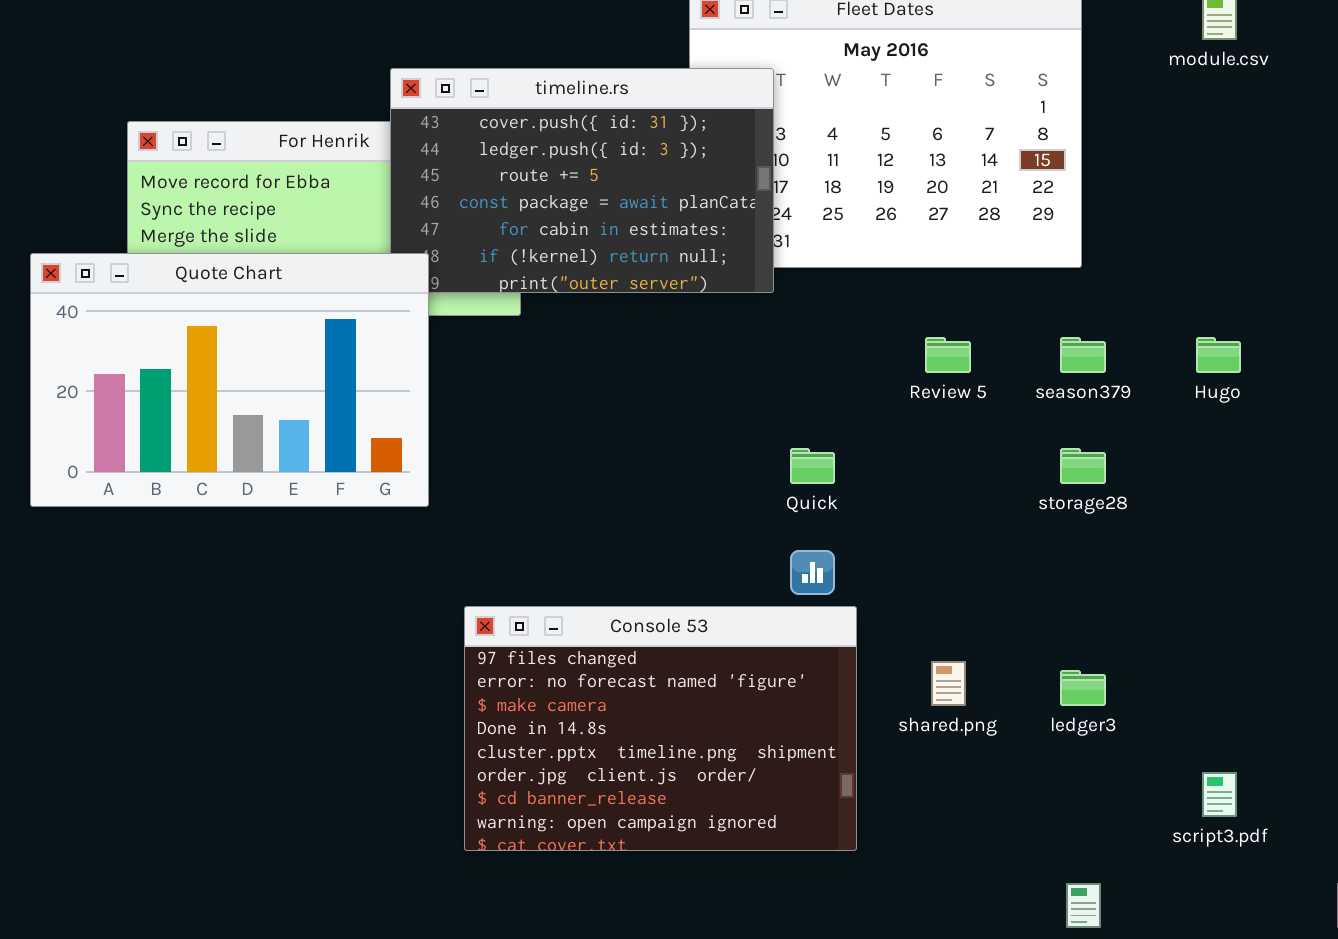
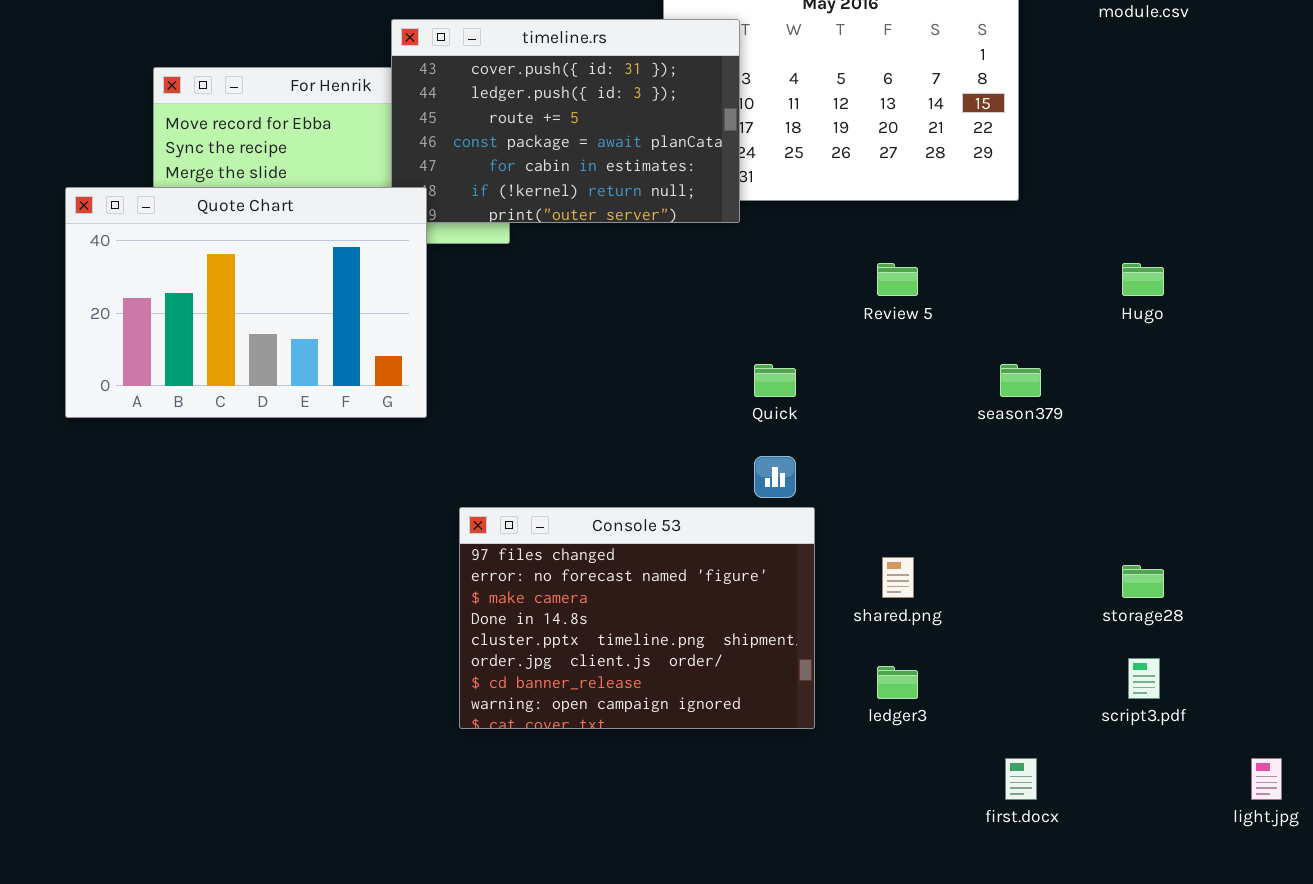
season379: [1060,337,1106,373] -> [1000,364,1041,397], moved
storage28: [1060,448,1106,484] -> [1122,565,1164,598], moved
ledger3: [1060,670,1106,706] -> [877,666,918,699], moved

